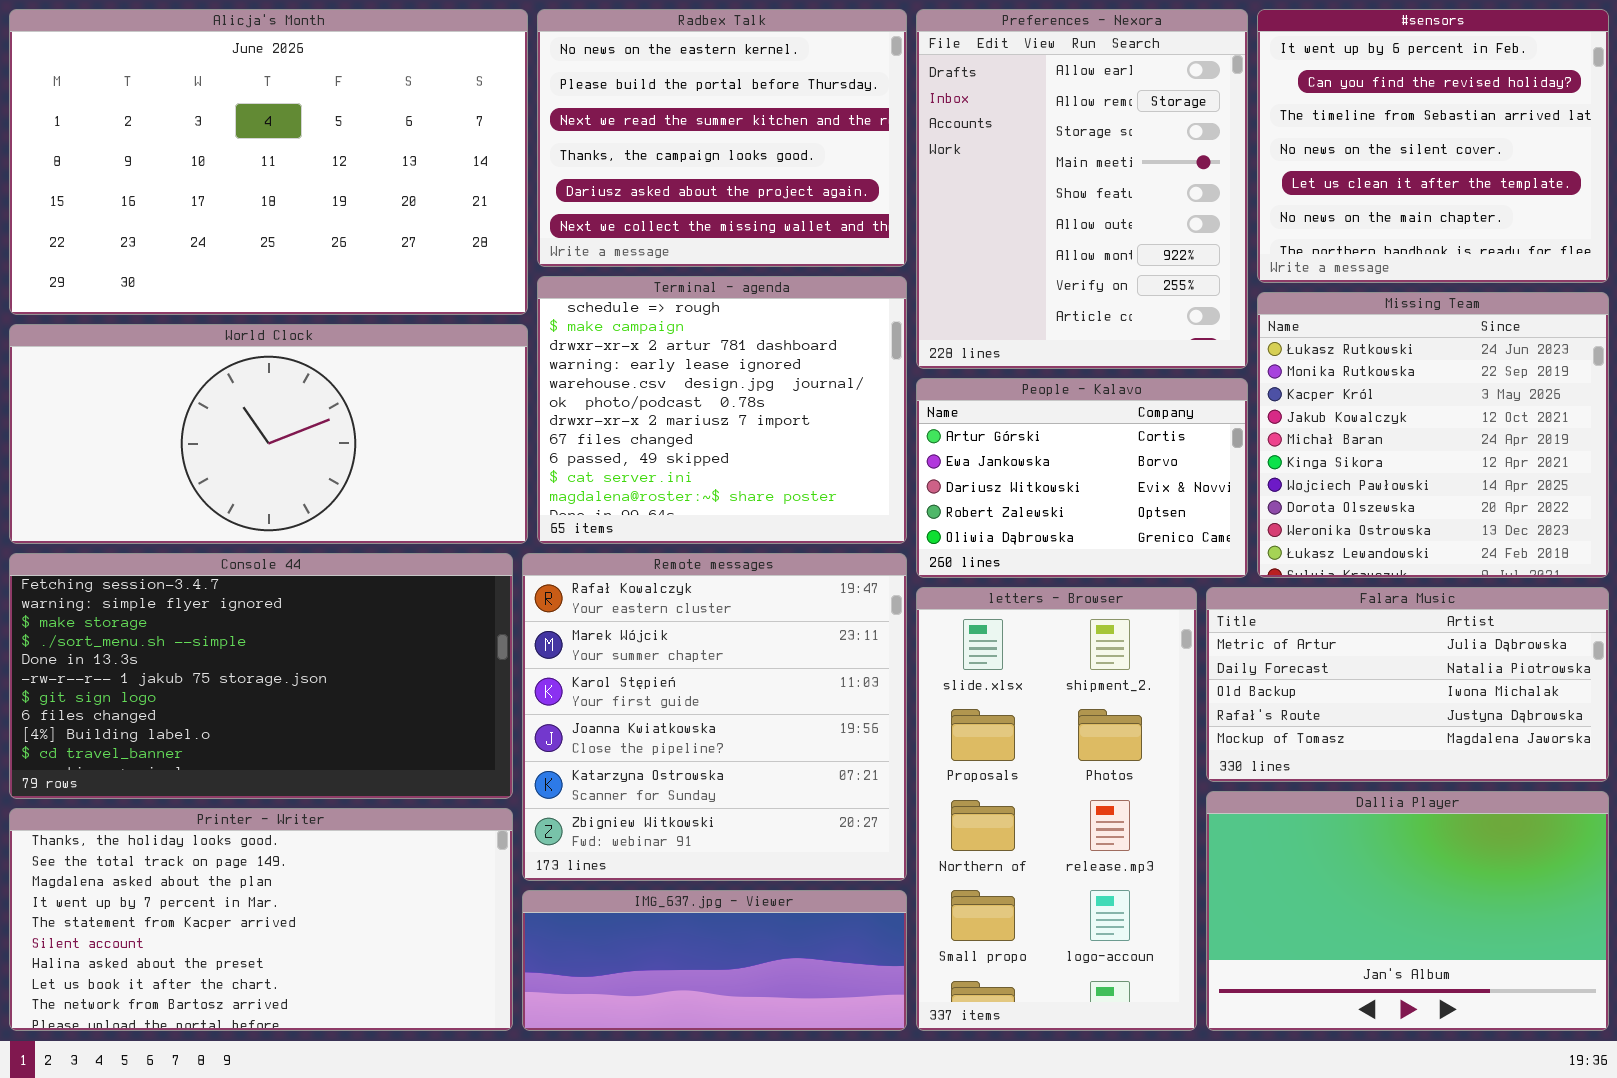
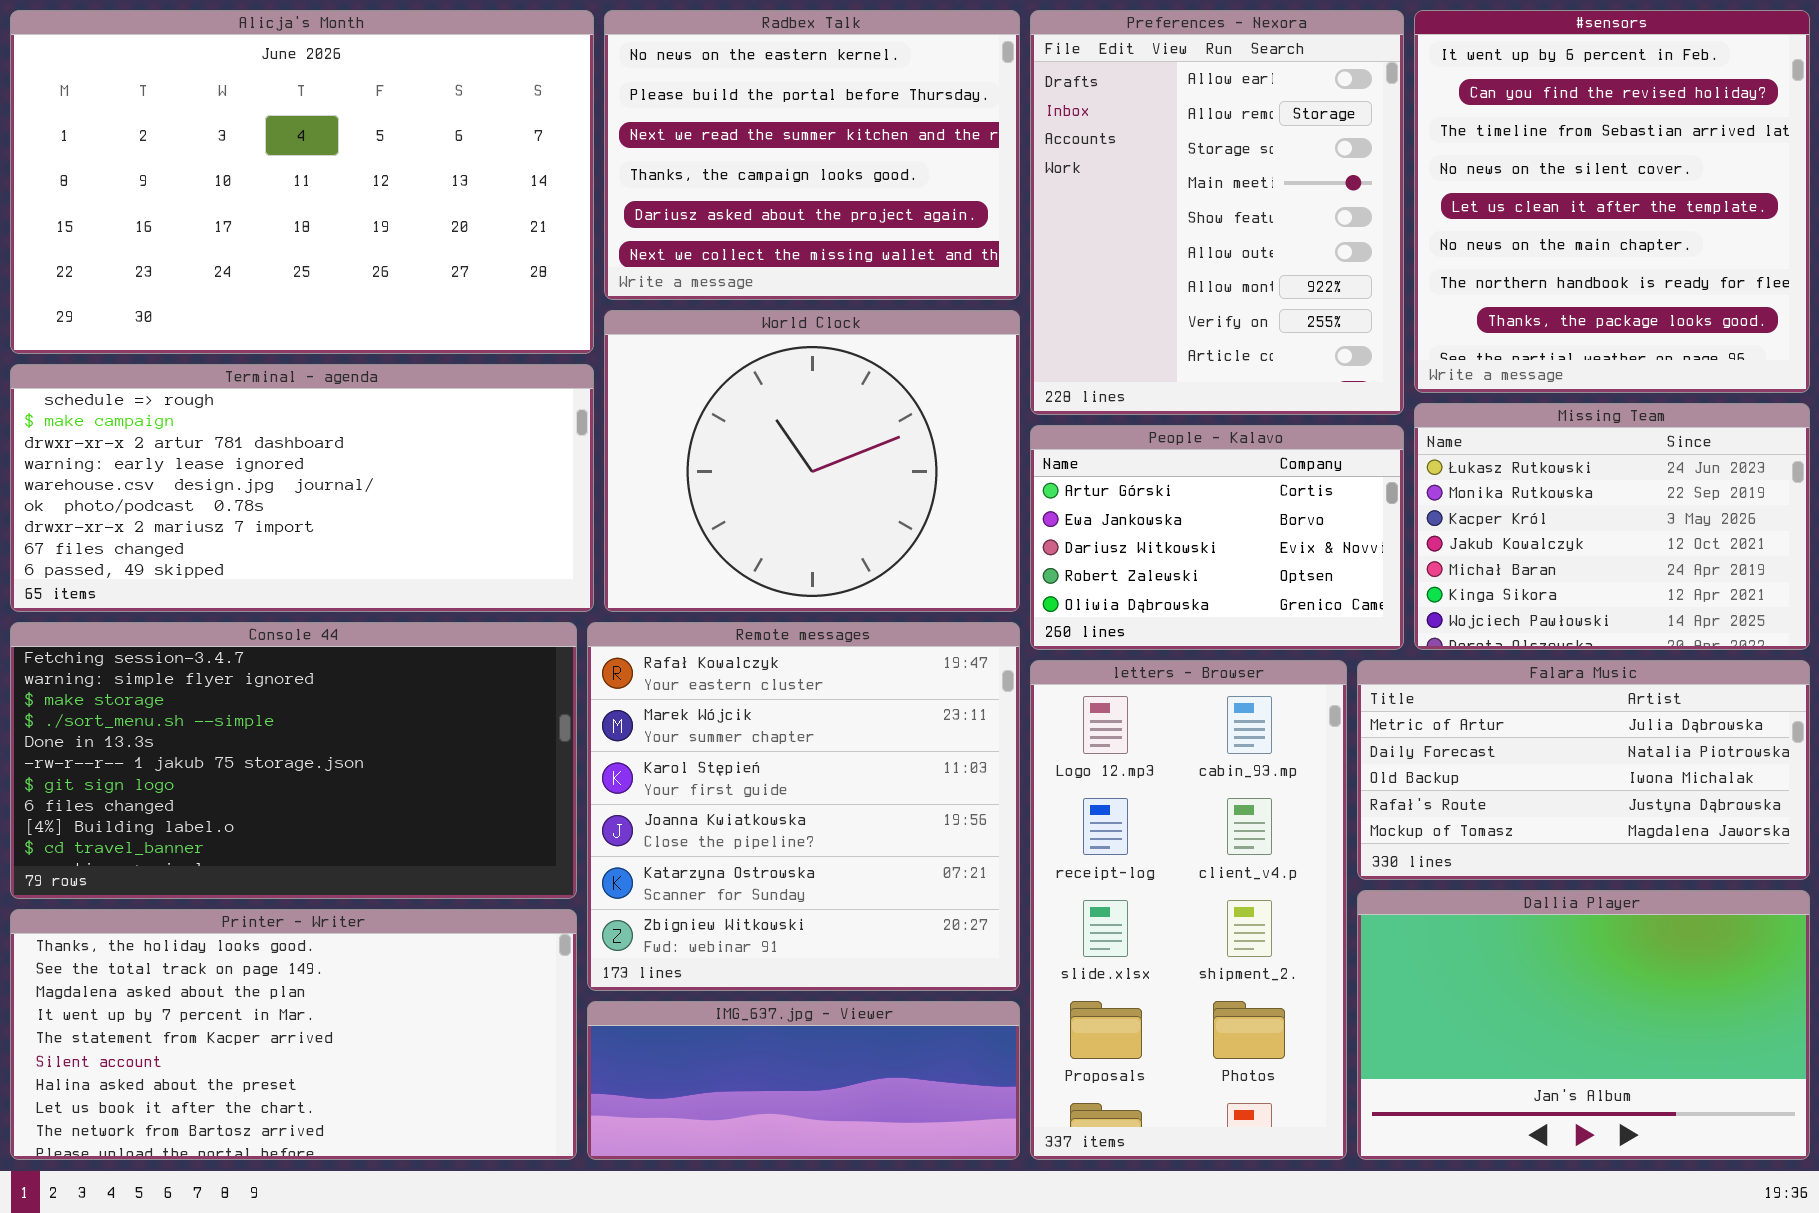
#sensors: [1257,9,1609,283] -> [1414,10,1810,393], resized
Terminal - agenda: [537,276,907,544] -> [10,364,594,612], moved, resized
Missing Team: [1257,292,1609,578] -> [1414,403,1810,650], resized
World Clock: [9,324,528,544] -> [604,310,1020,612], moved, resized
letters - Browser: [916,587,1197,1031] -> [1030,660,1347,1160], scrolled up 2 rows

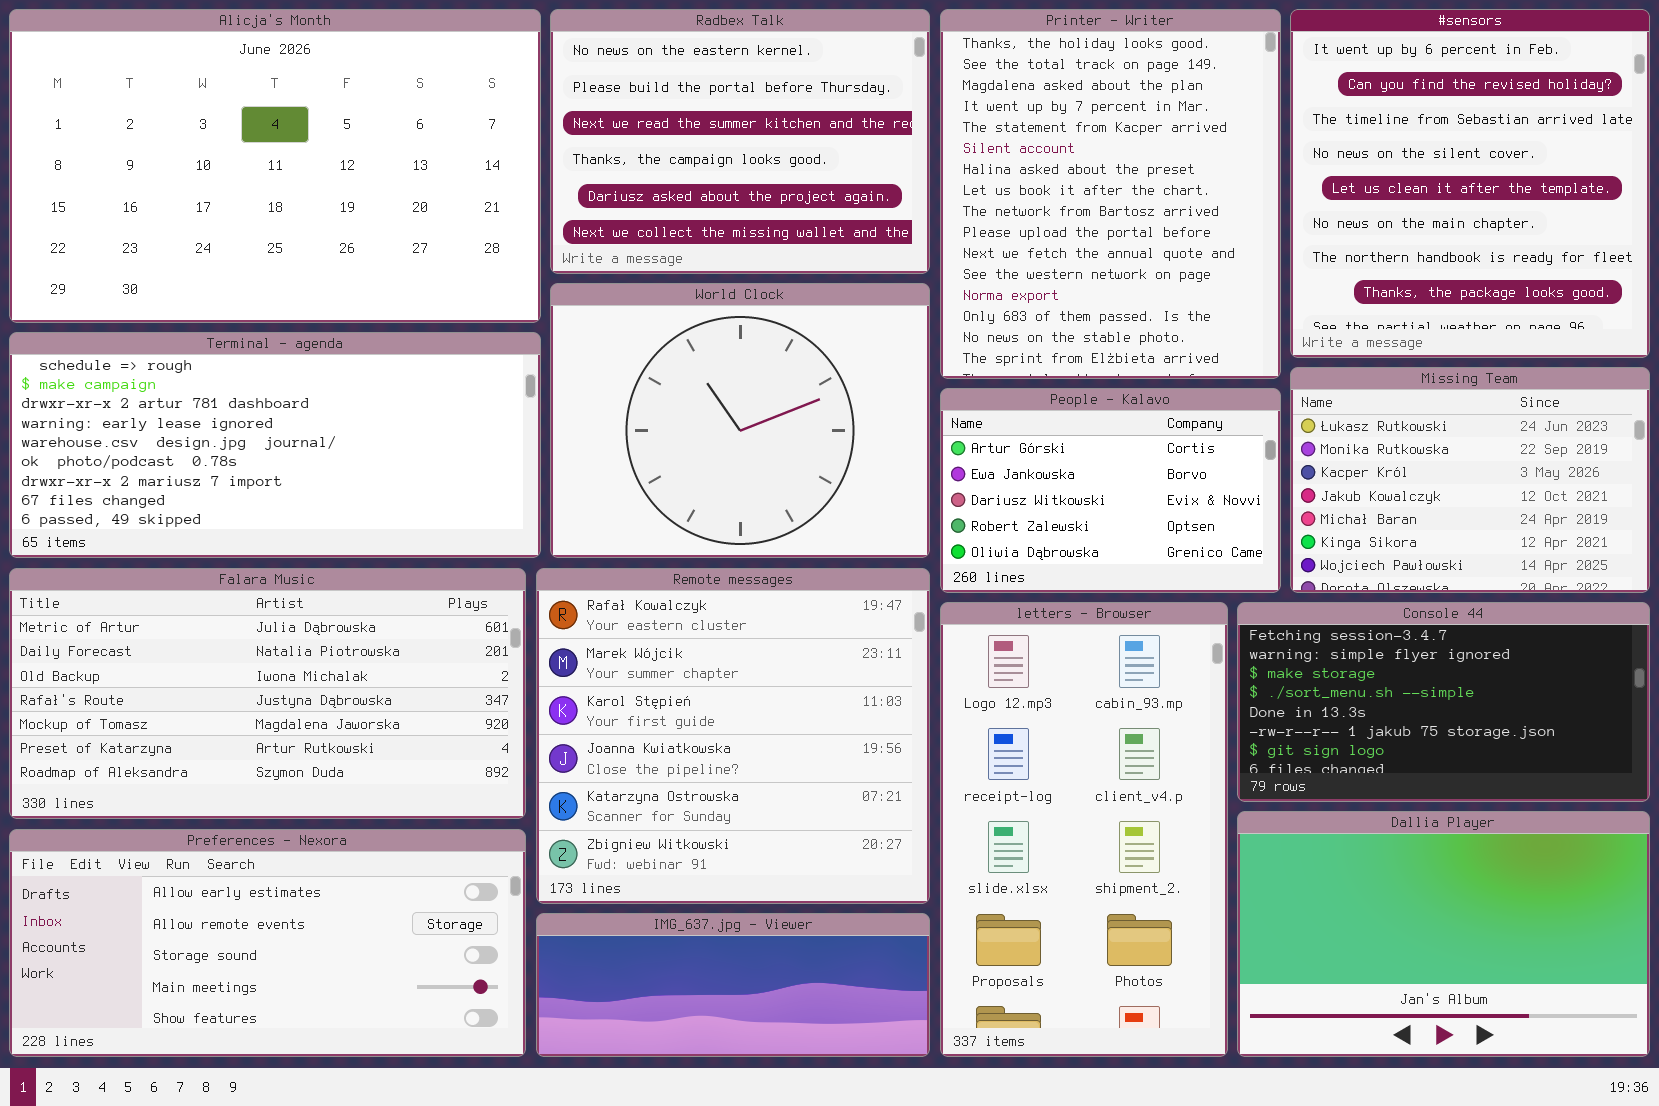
Preferences - Nexora: [1030,10,1404,415] -> [9,829,526,1057], moved, resized
Console 44: [10,622,577,899] -> [1237,602,1650,802], moved, resized
Falara Music: [1357,660,1810,880] -> [9,568,526,819], moved, resized
Printer - Writer: [10,909,577,1160] -> [940,9,1281,379], moved, resized

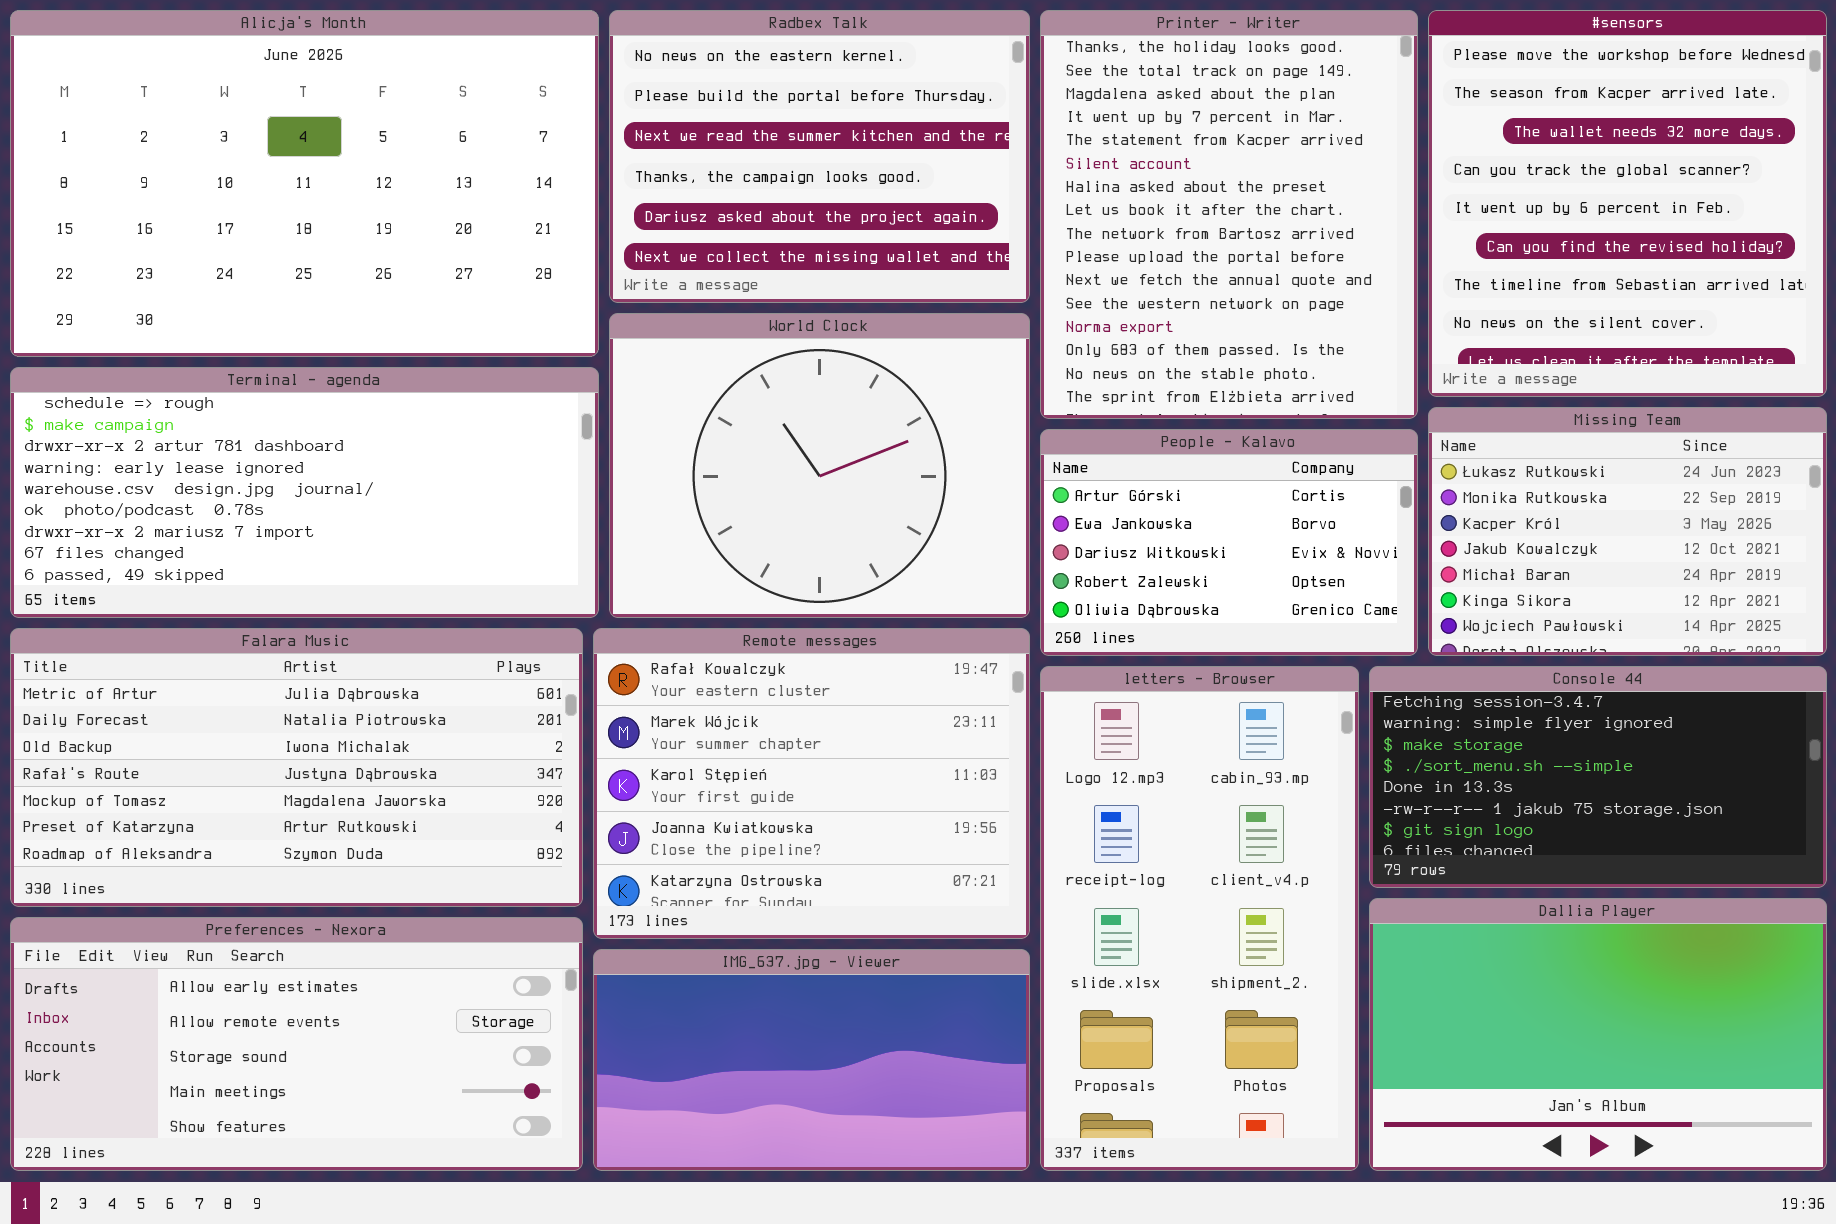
#sensors: [1290,9,1650,358] -> [1428,10,1827,397], scrolled up 4 rows
Remote messages: [536,568,930,904] -> [593,628,1030,939], resized
IMG_637.jpg - Viewer: [536,913,930,1057] -> [593,949,1030,1171], resized

